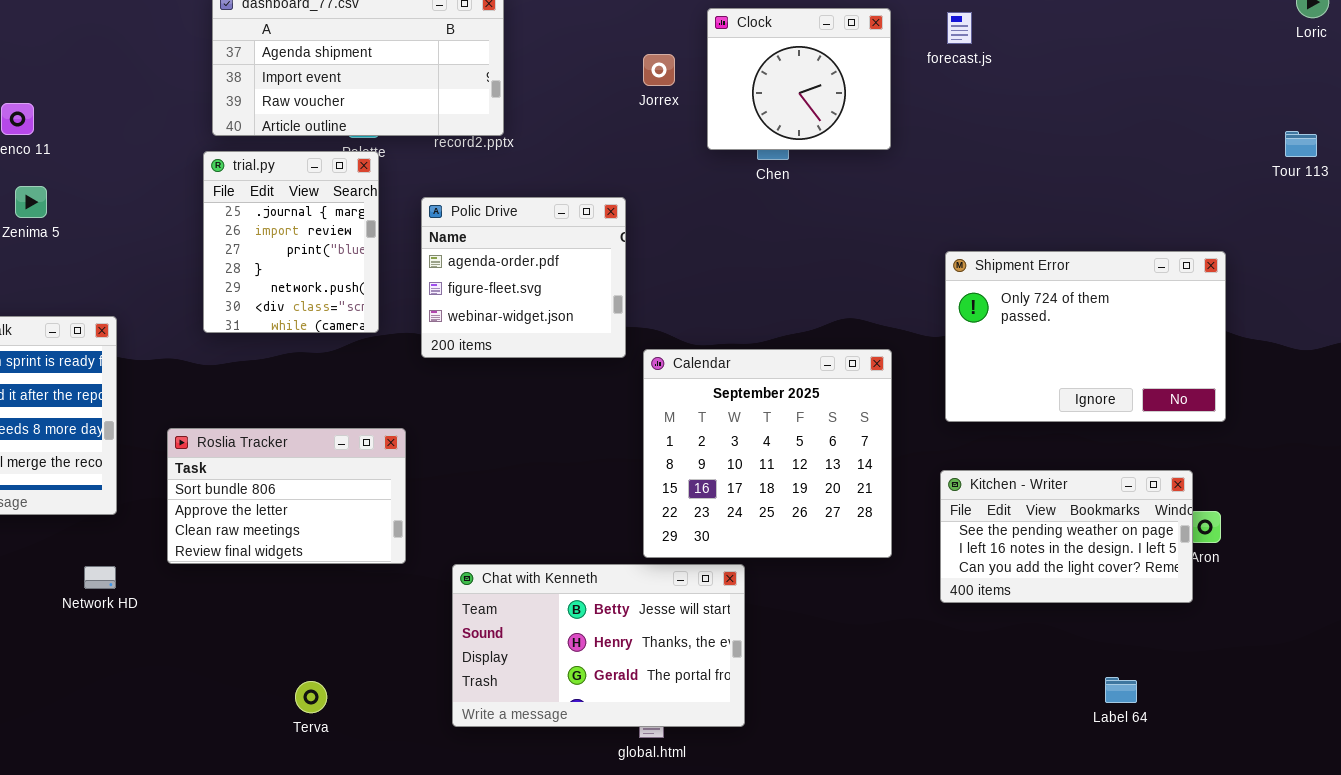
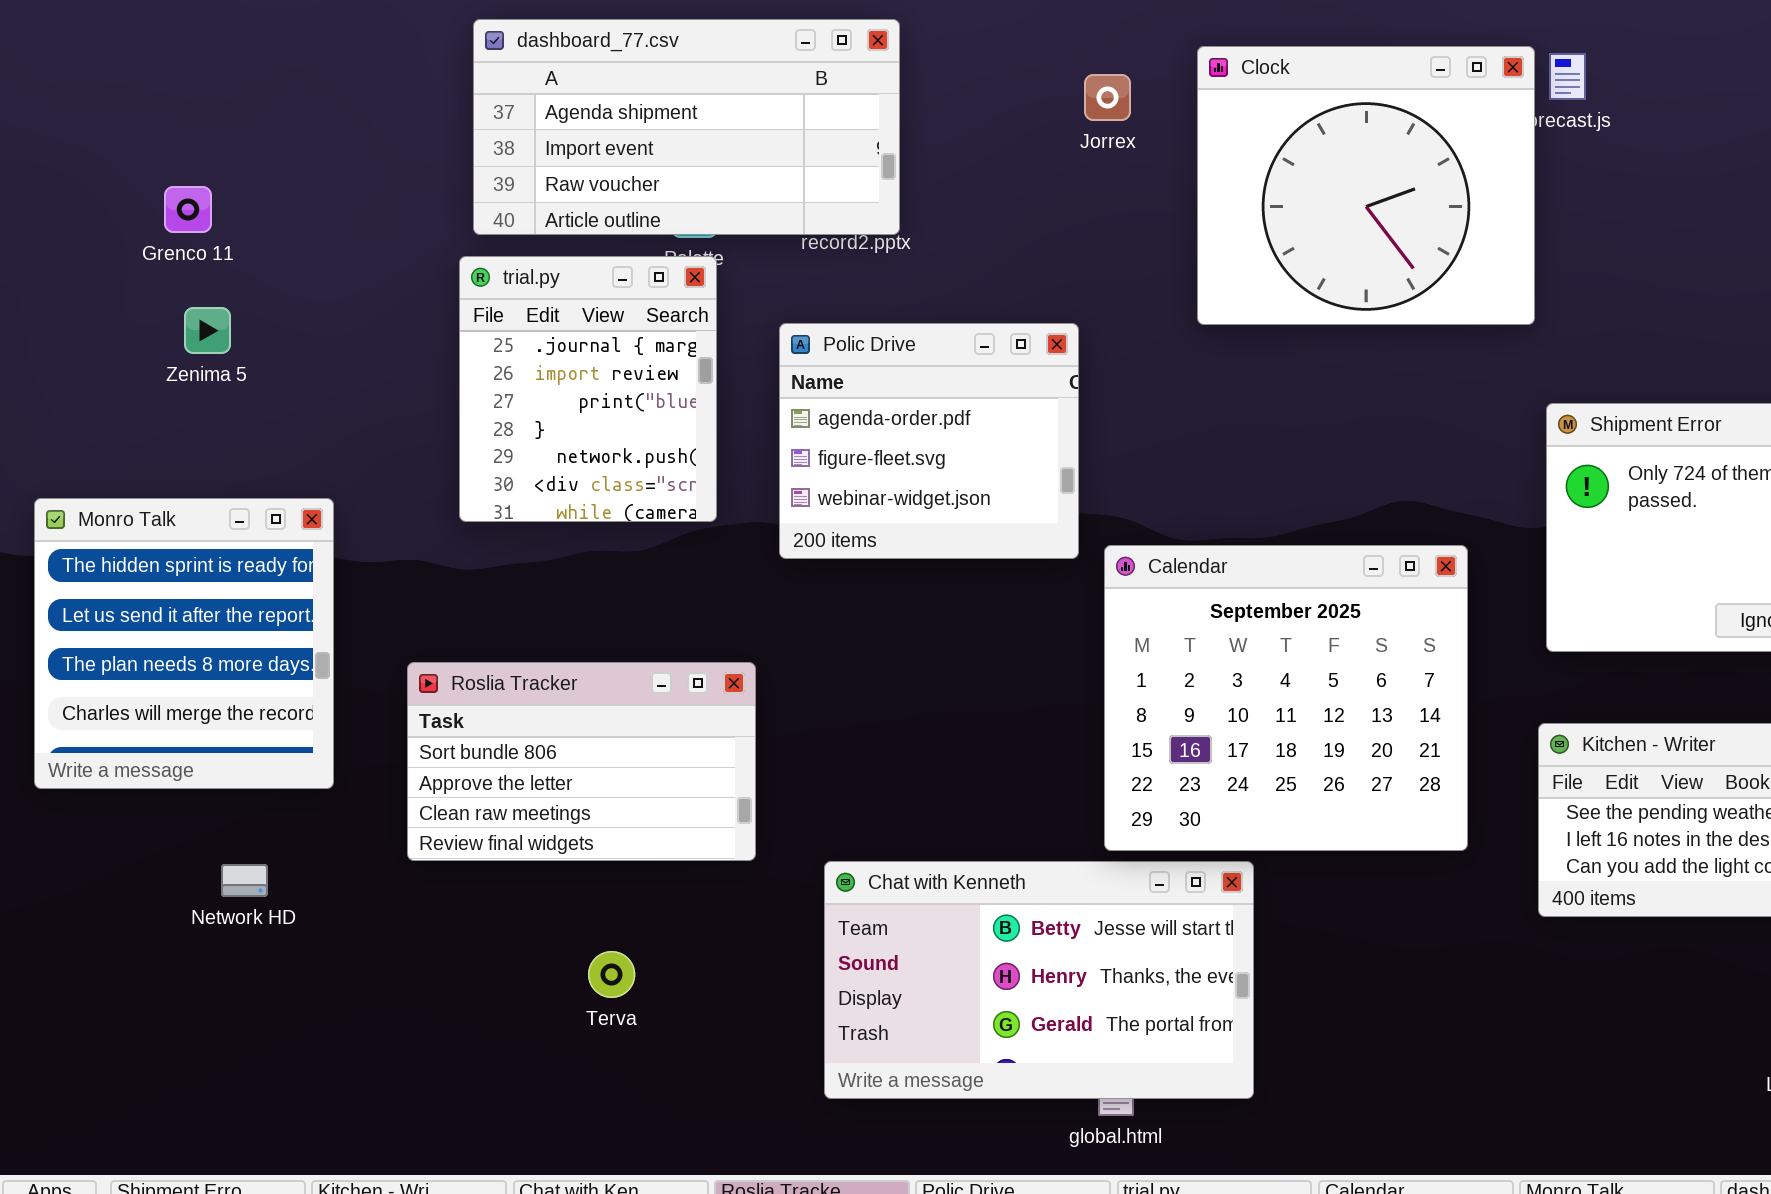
Clock: [707,8,891,150] -> [1197,46,1535,325], resized
Jorrex: [643,54,675,86] -> [1084,74,1131,121], moved
Network HD: [84,566,116,589] -> [221,864,268,897], moved
Terva: [295,681,327,713] -> [588,951,635,998], moved

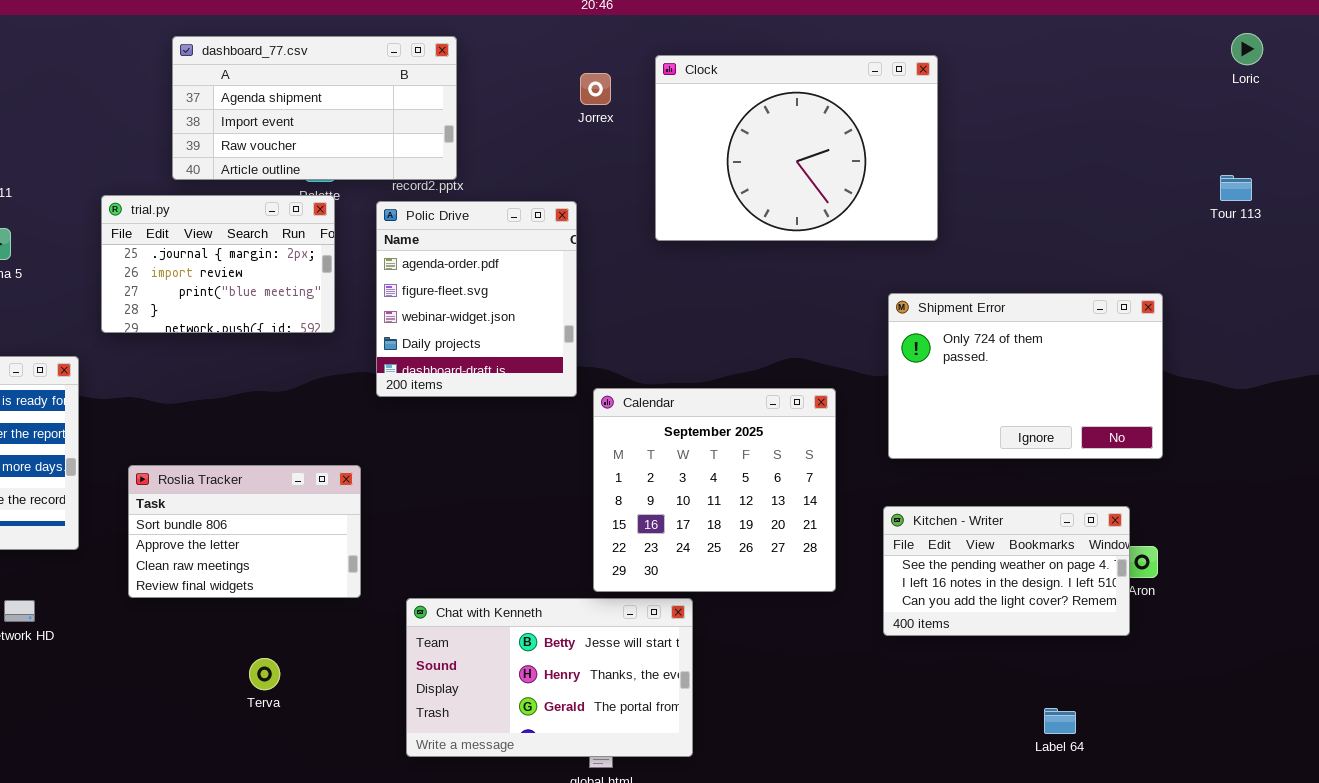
Clock: [1197,46,1535,325] -> [655,55,938,241], resized
trial.py: [459,256,717,522] -> [101,195,335,333], resized
Polic Drive: [779,323,1079,559] -> [376,201,577,397], resized

